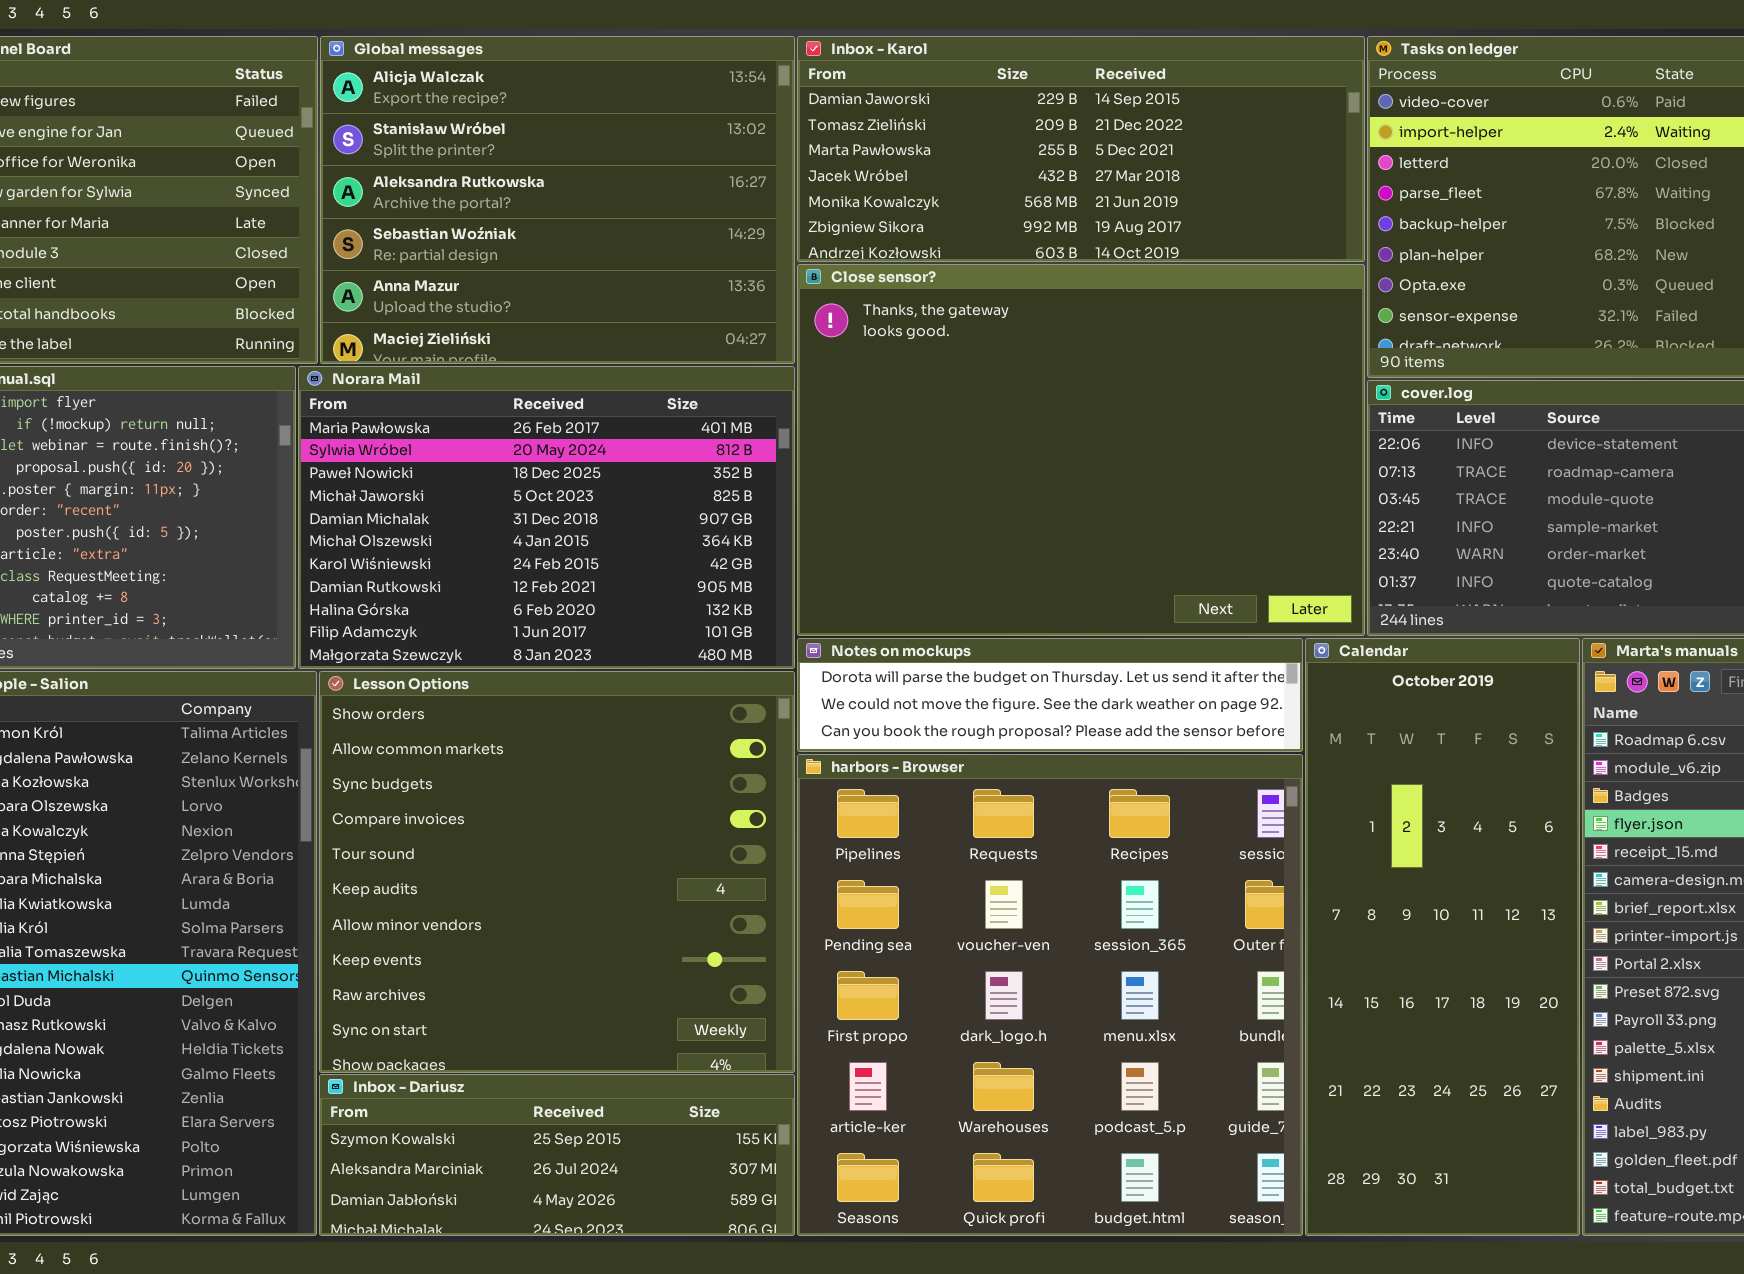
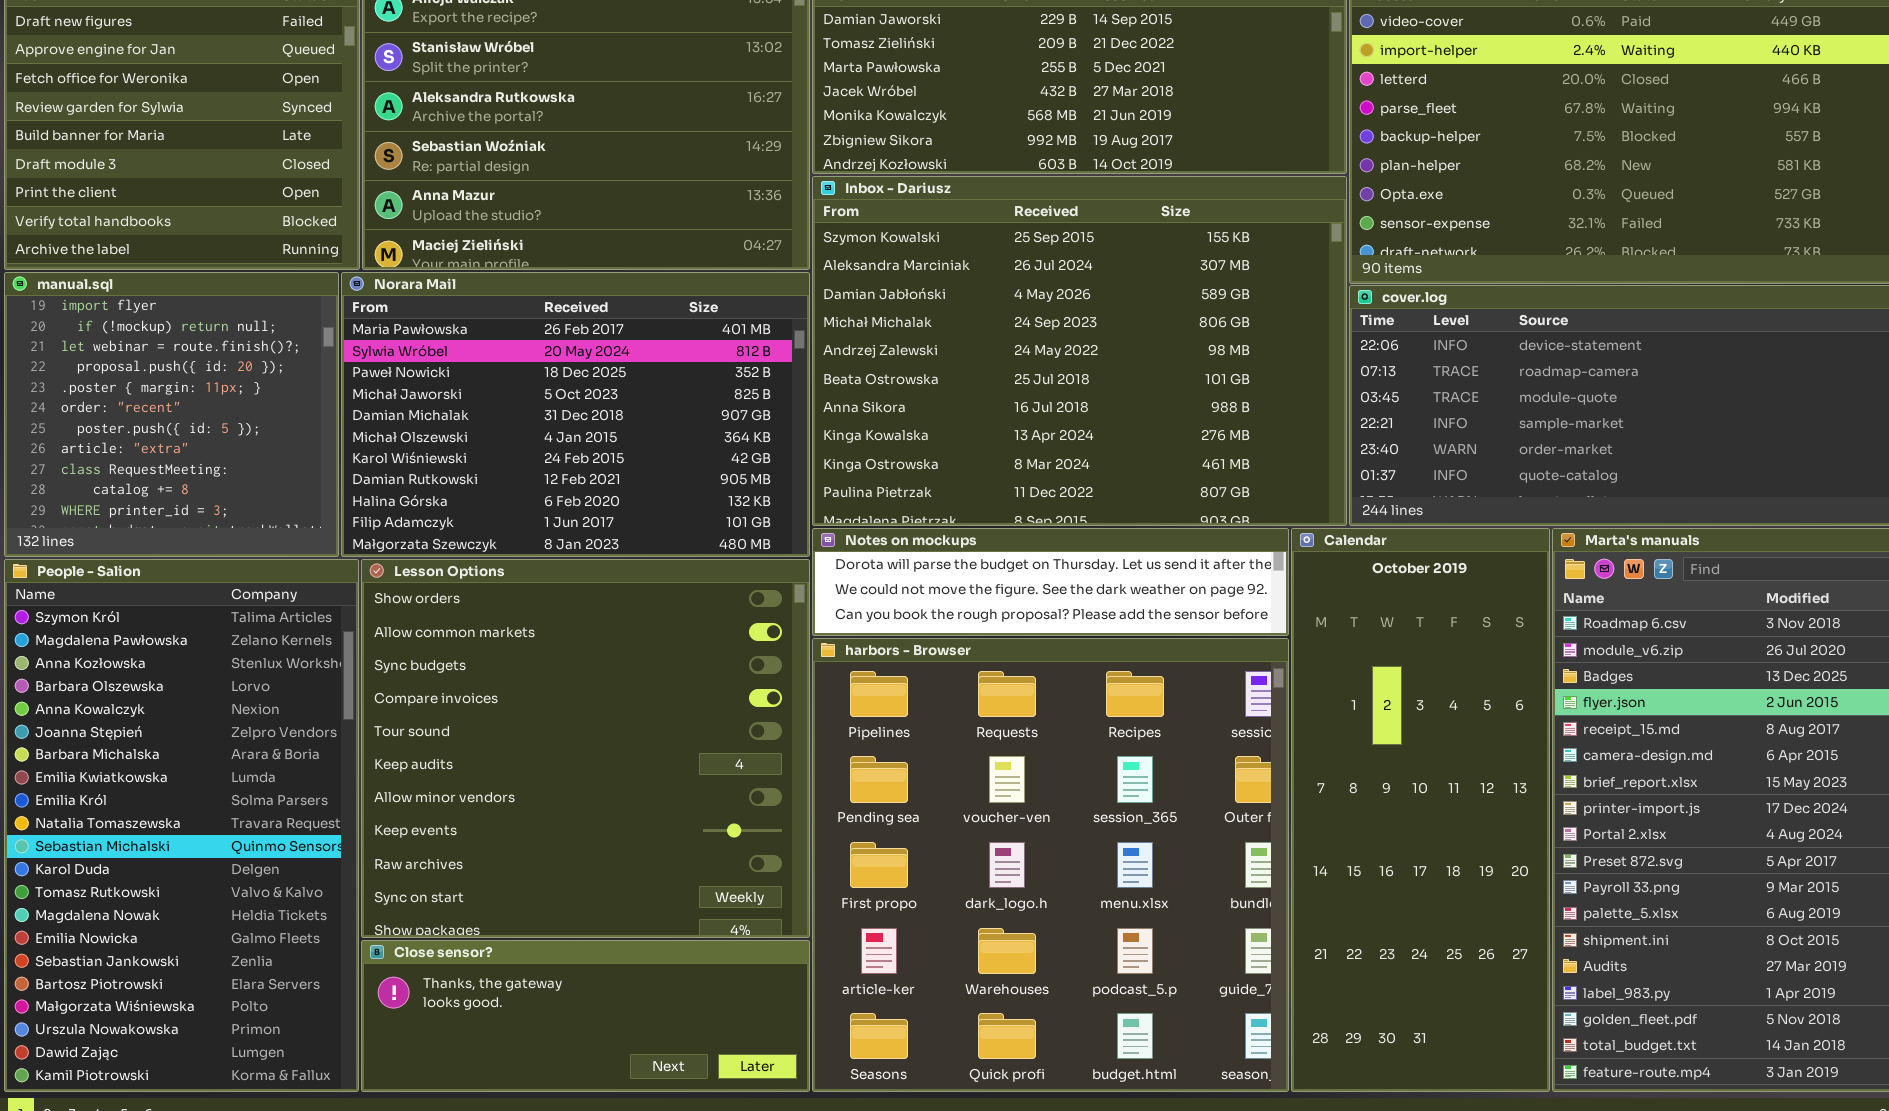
Close sensor?: [797,264,1365,636] -> [361,940,810,1092], moved, resized
Inbox - Dariusz: [319,1074,795,1236] -> [812,176,1347,526], moved, resized

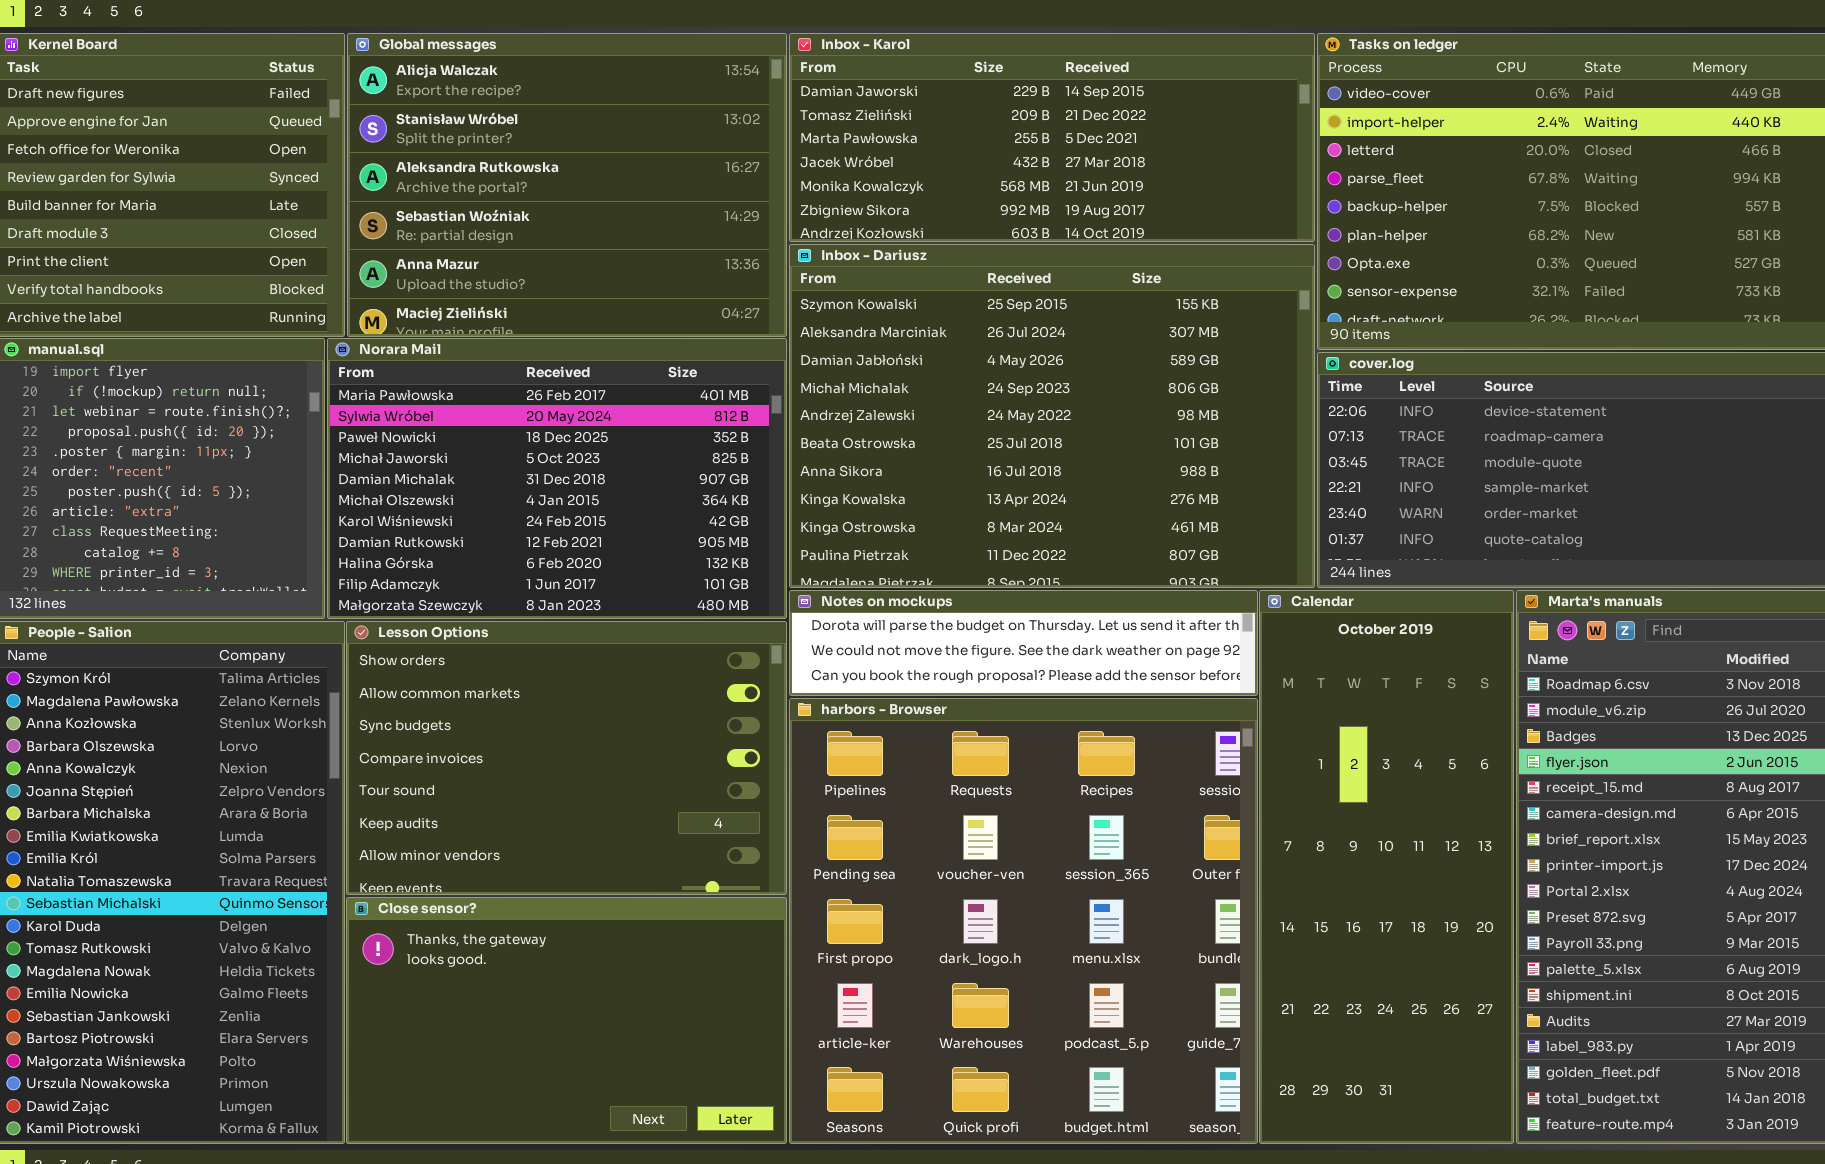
Lesson Options: [361,559,810,938] -> [346,621,787,895], resized
Close sensor?: [361,940,810,1092] -> [346,897,787,1144], resized

